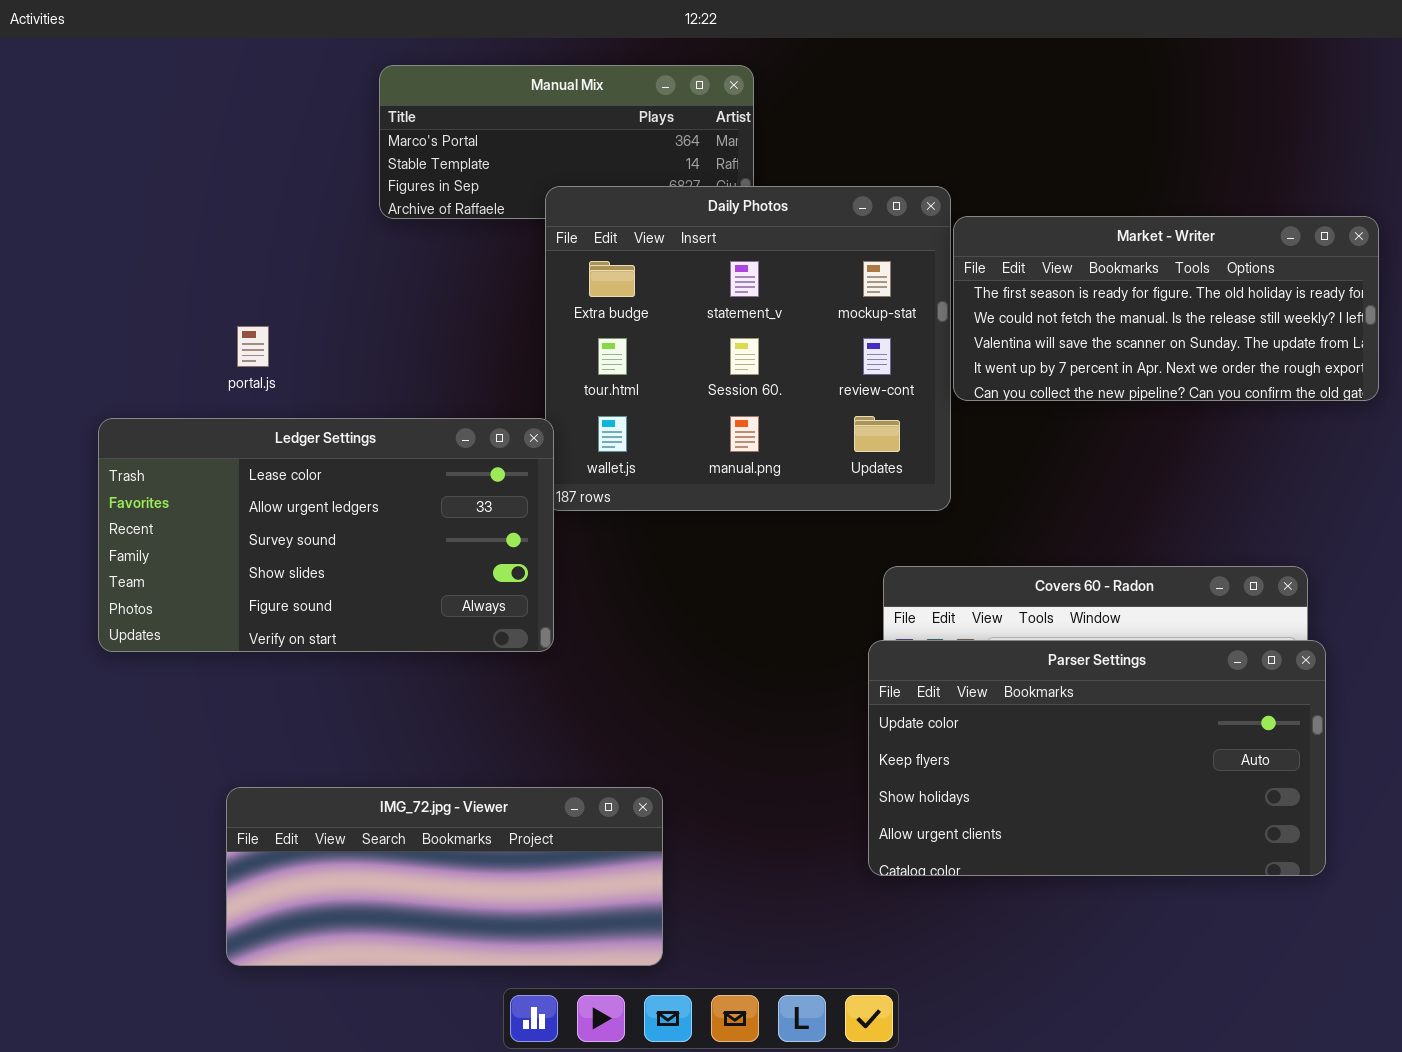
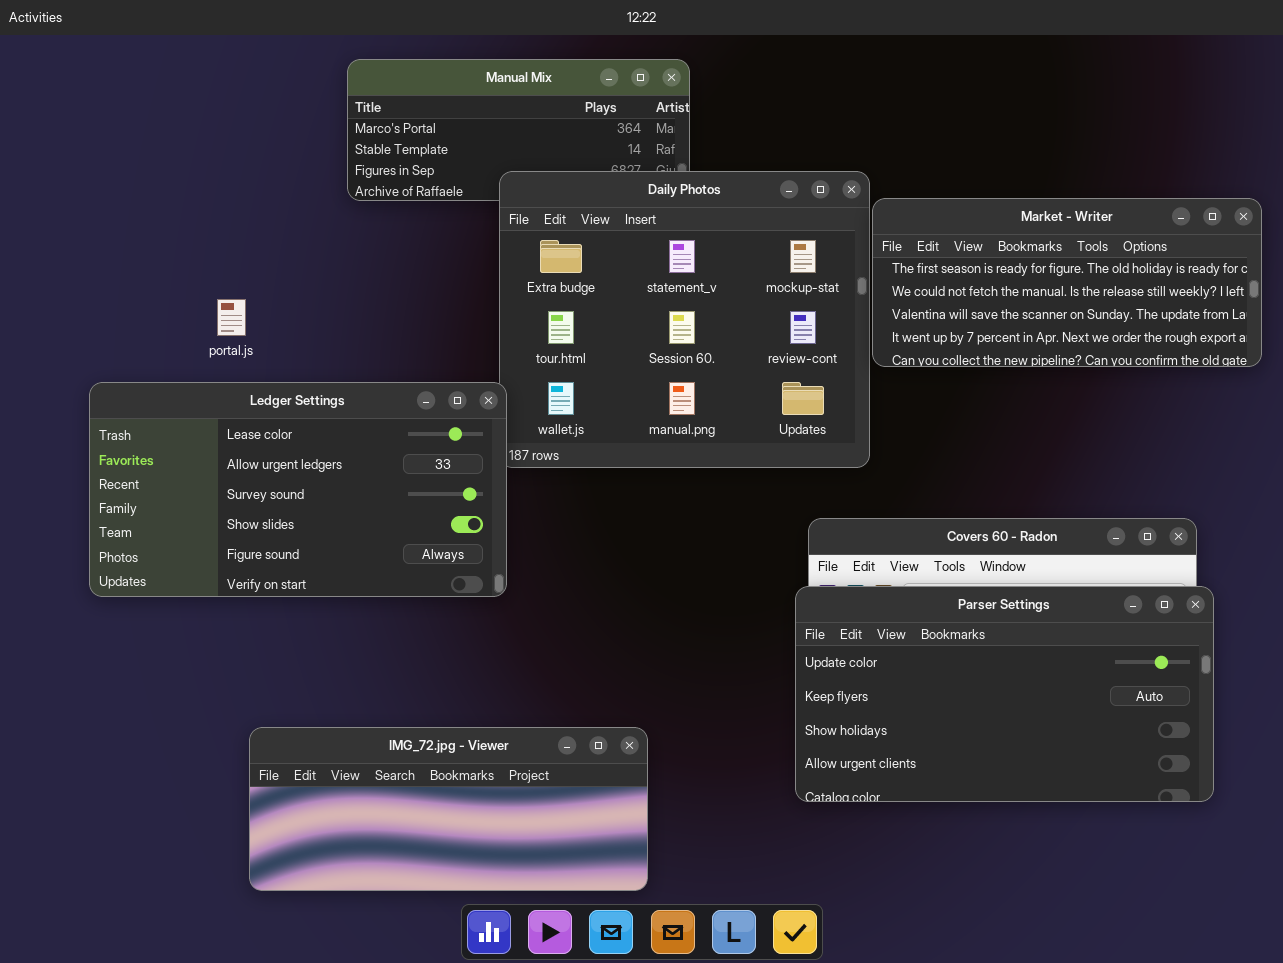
IMG_72.jpg - Viewer: [226,787,663,966] -> [249,727,648,891], moved

